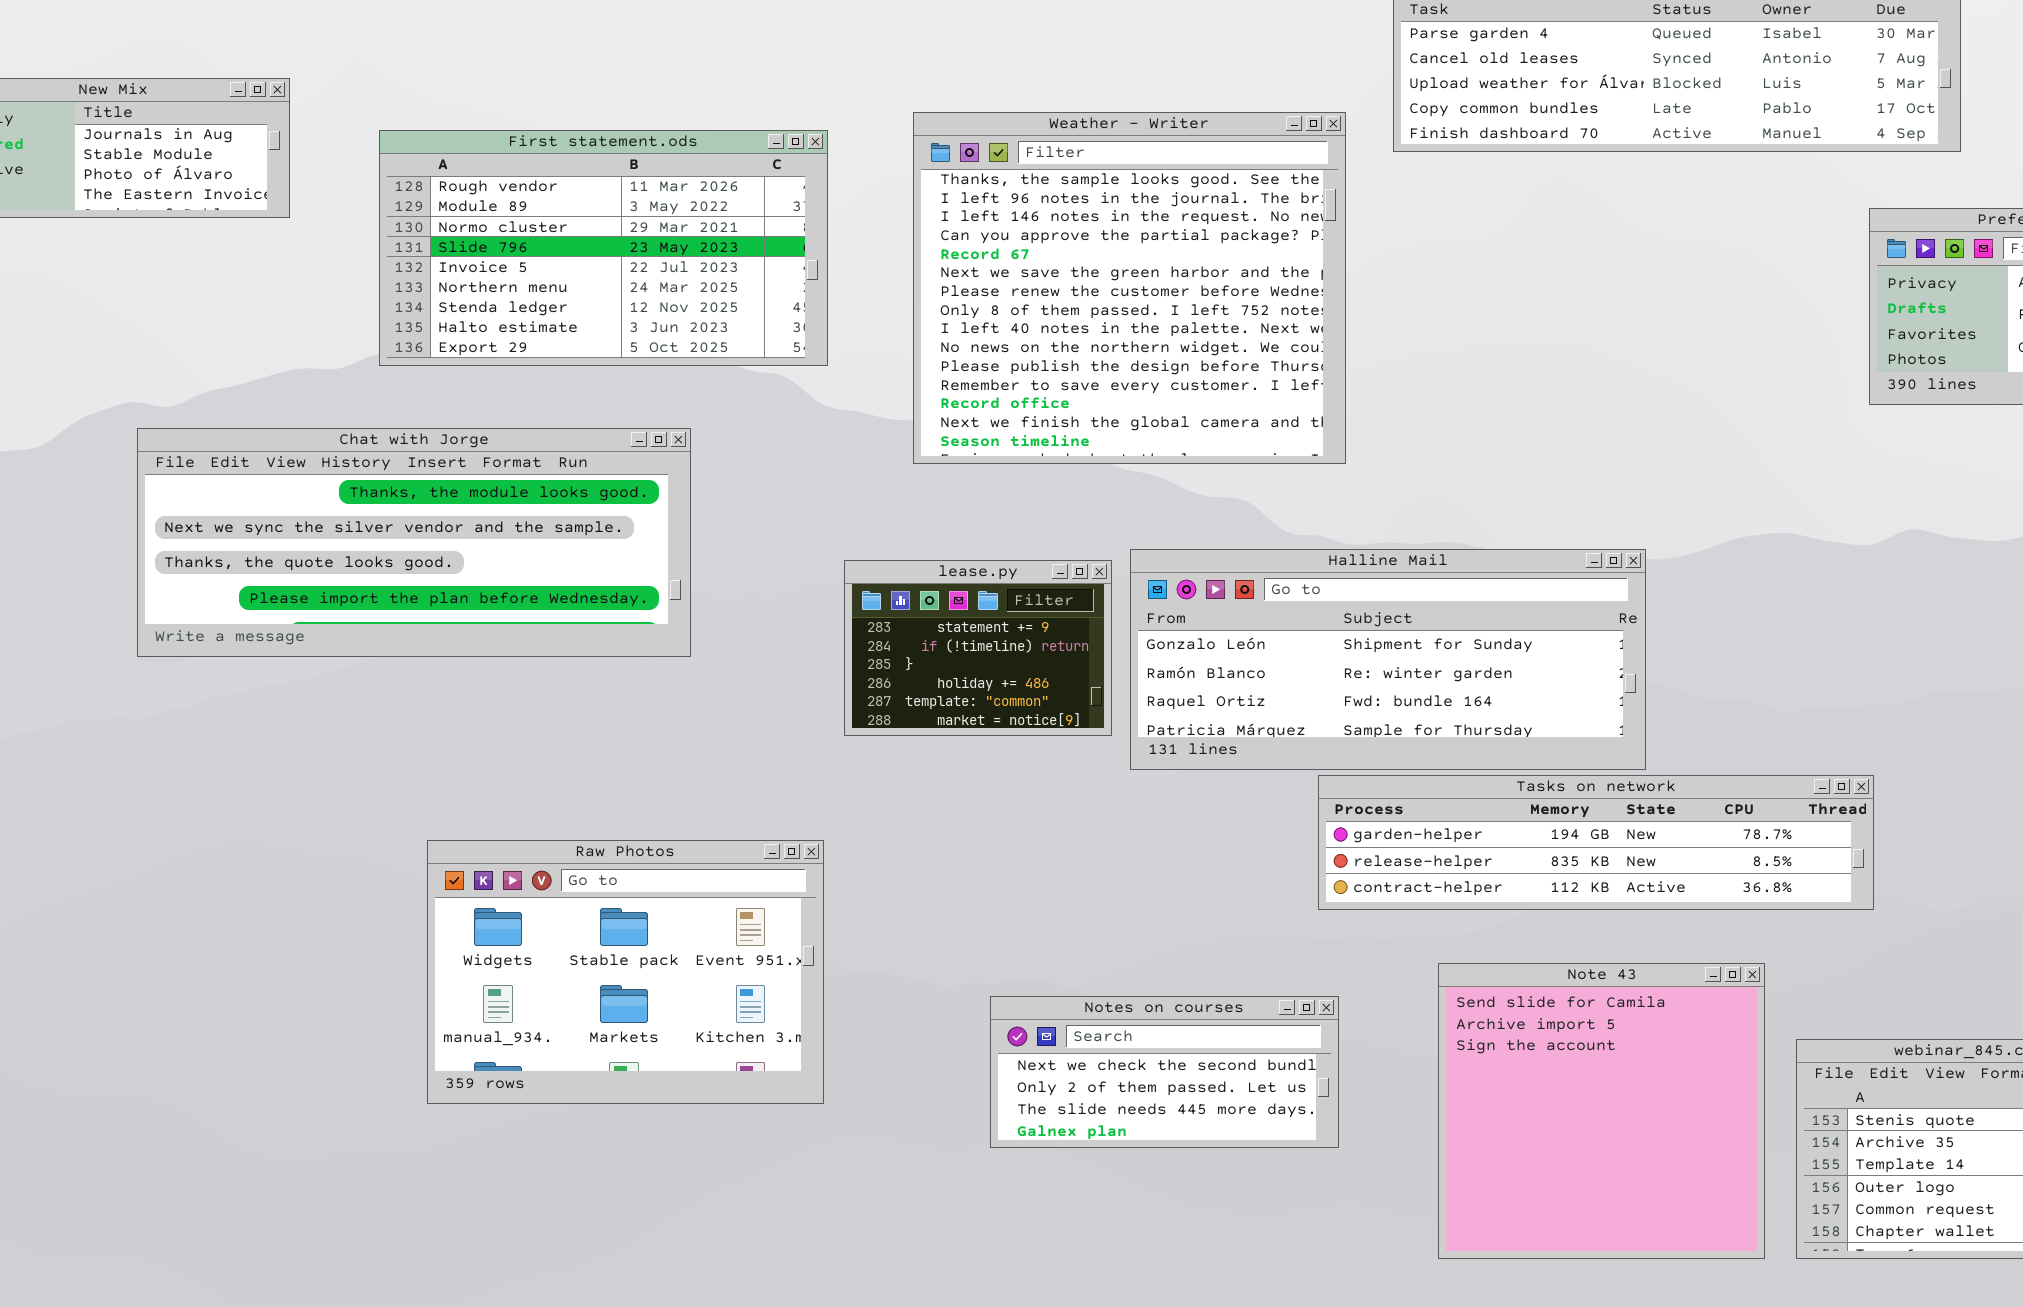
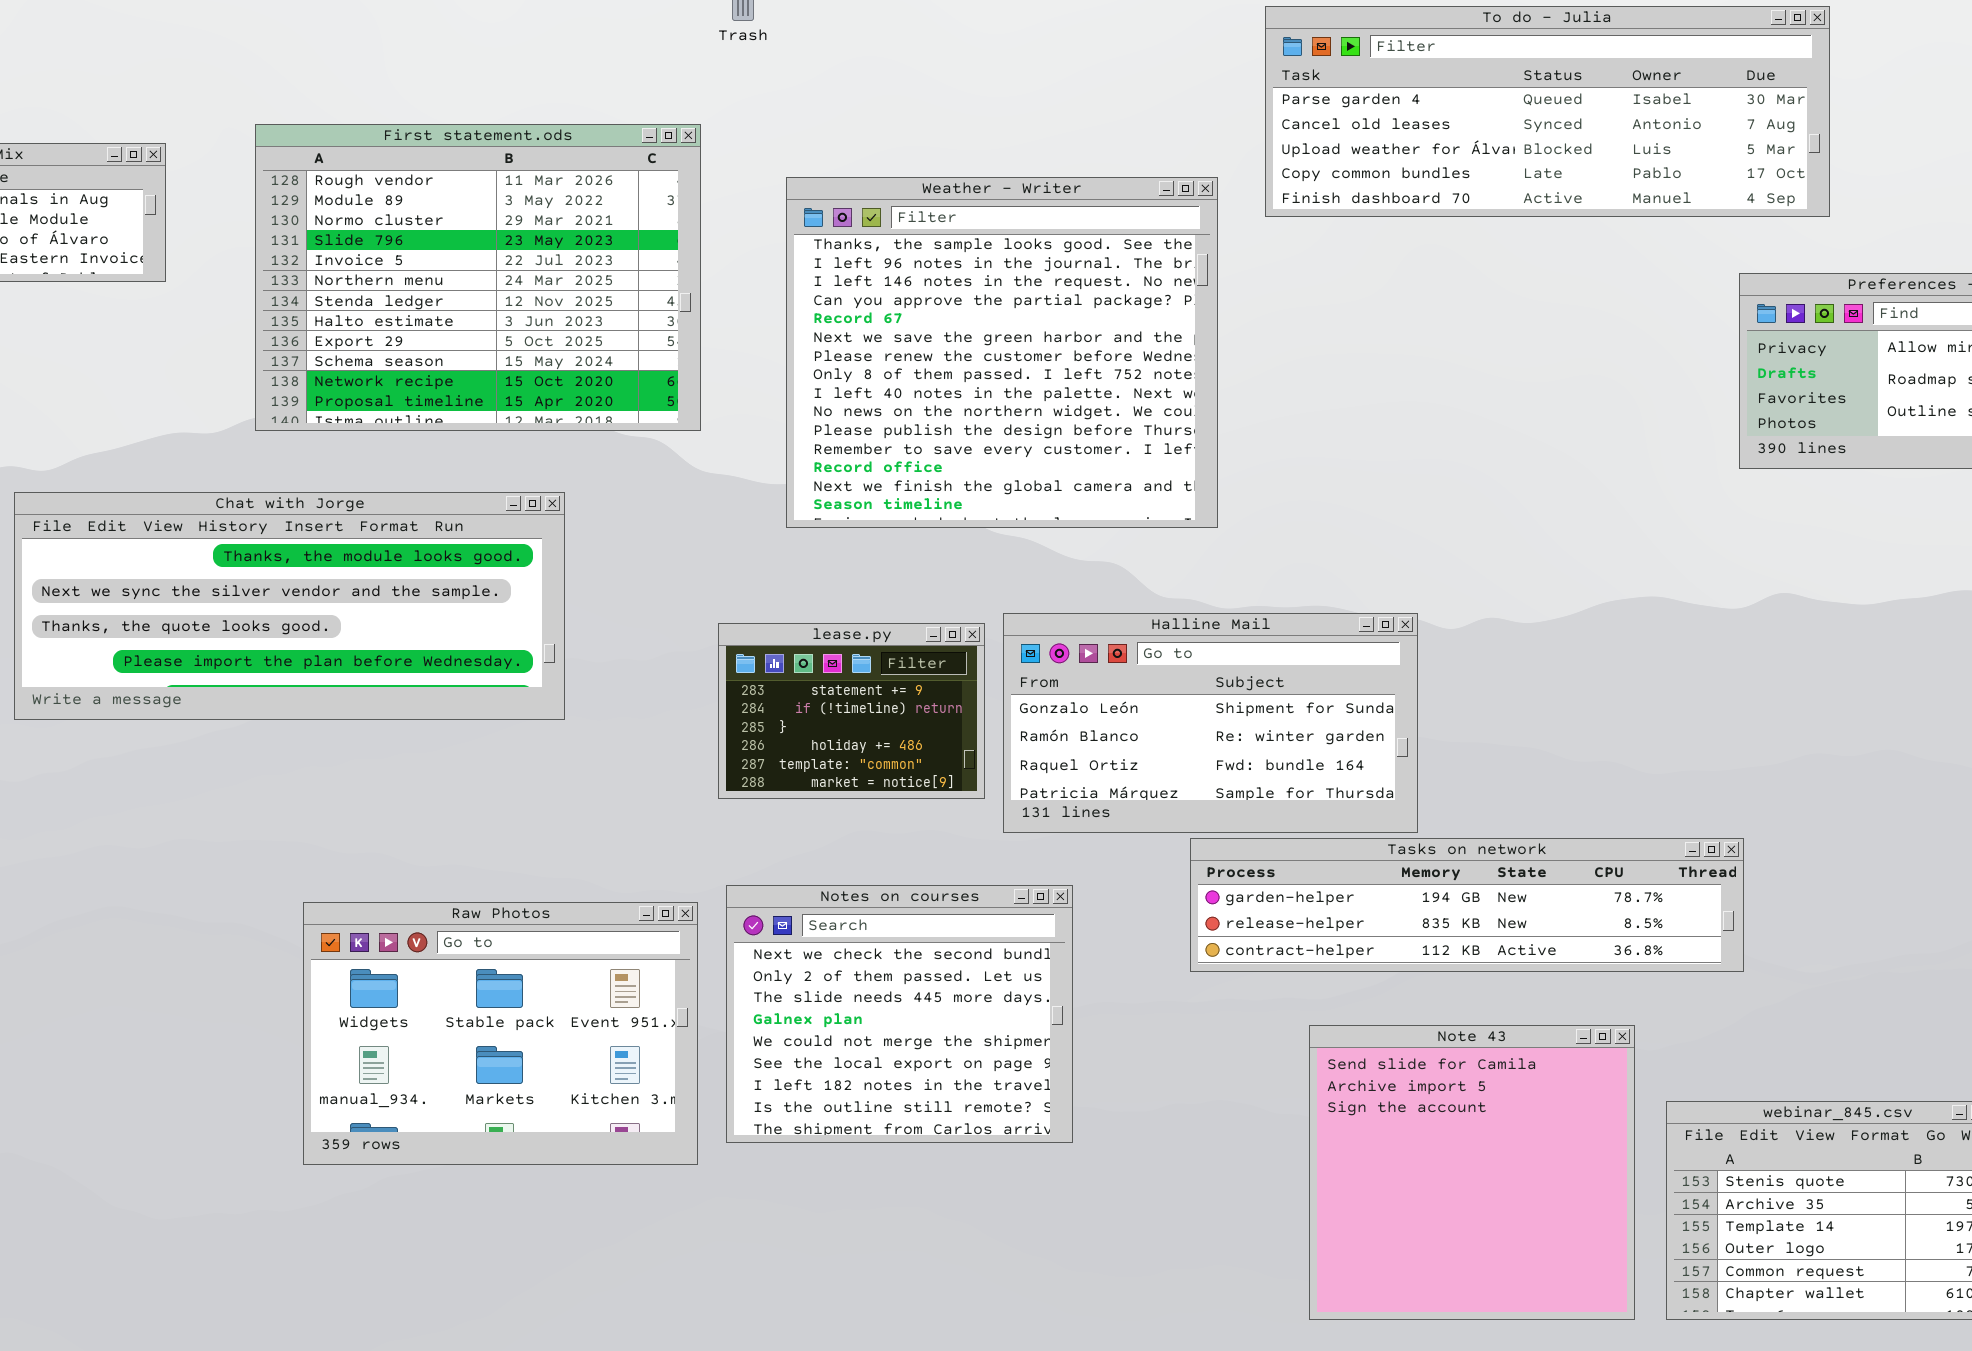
First statement.ods: [379,130,828,366] -> [255,124,701,431], resized
Halline Mail: [1130,549,1646,770] -> [1003,613,1418,833], resized
Notes on courses: [990,996,1339,1148] -> [726,885,1073,1143], moved, resized

